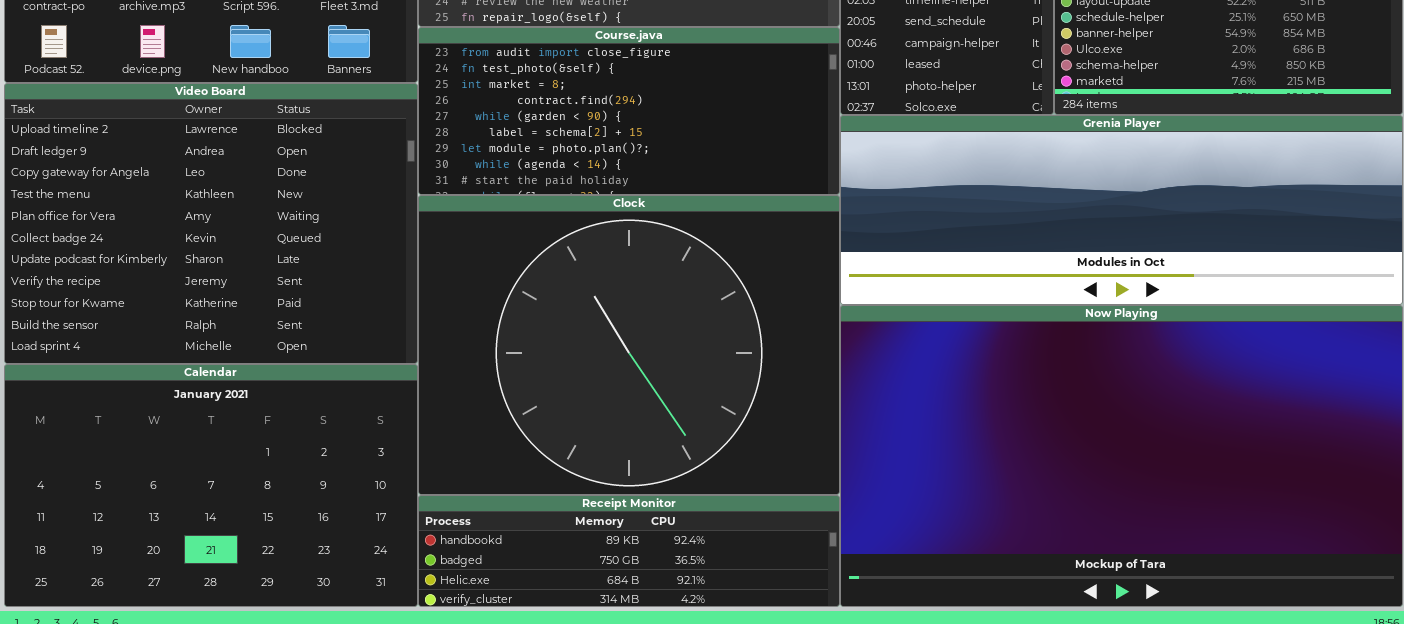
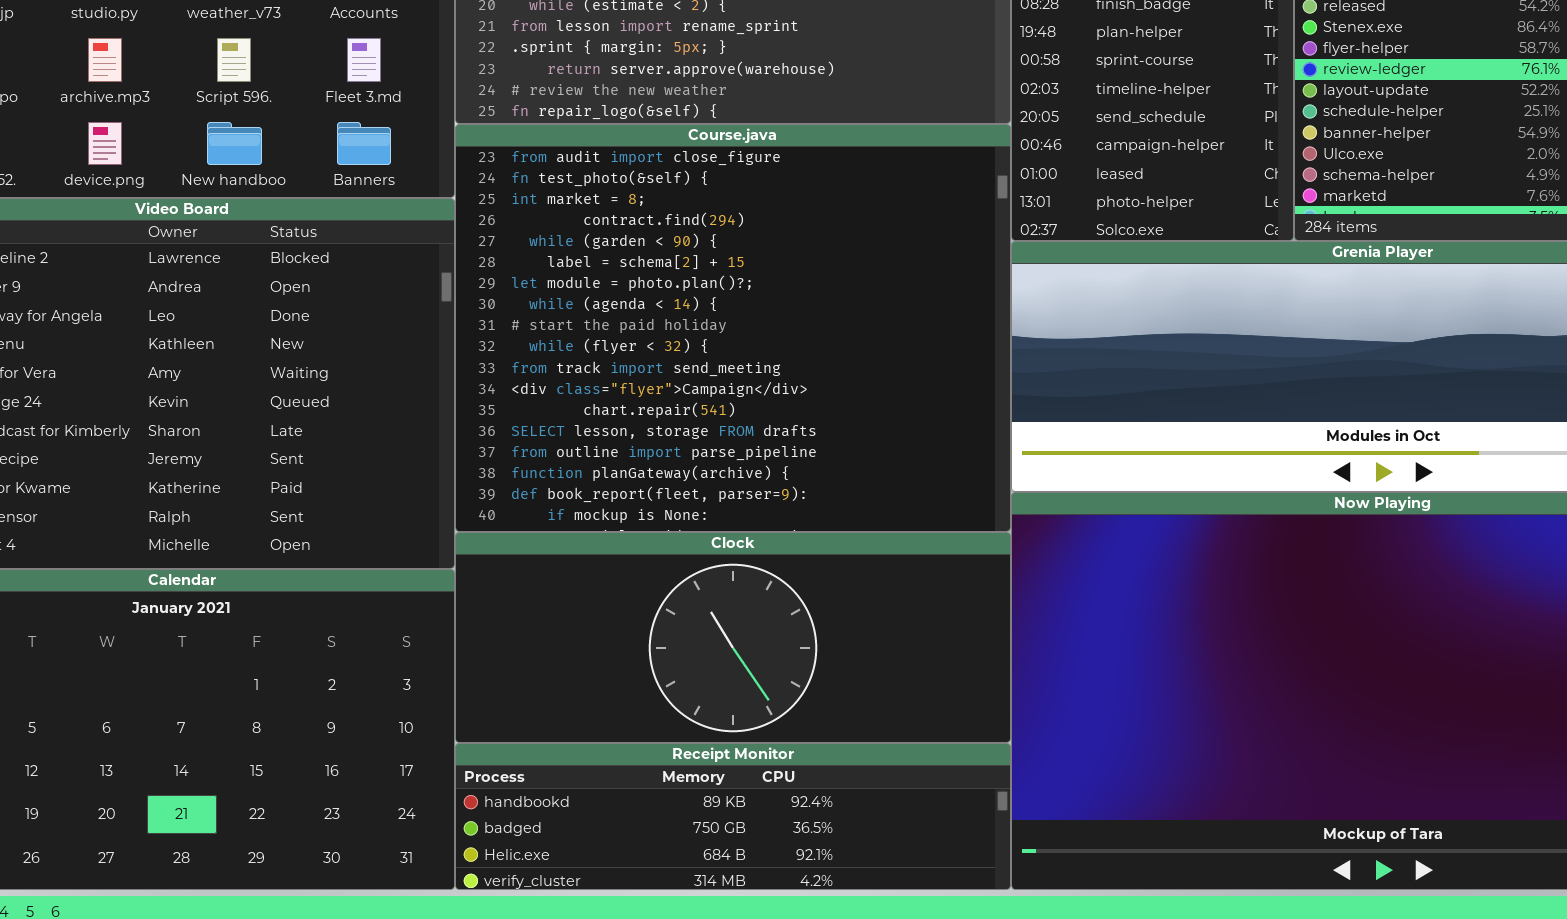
Course.java: [418,27,840,195] -> [455,124,1011,532], resized
Clock: [418,195,840,495] -> [455,532,1011,743], resized

